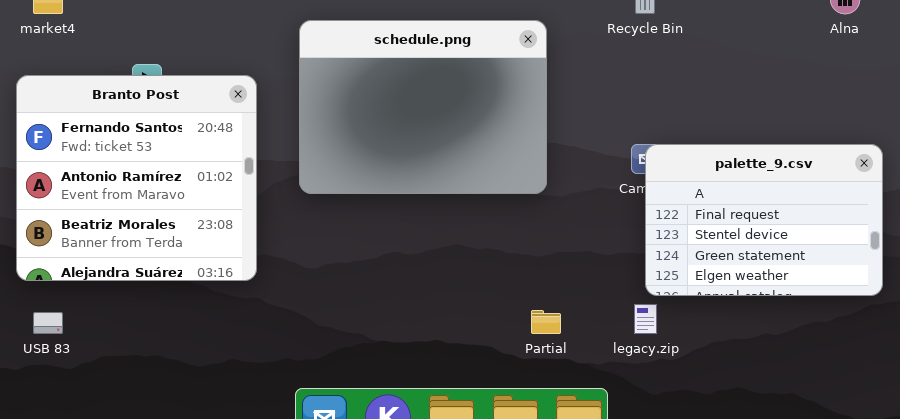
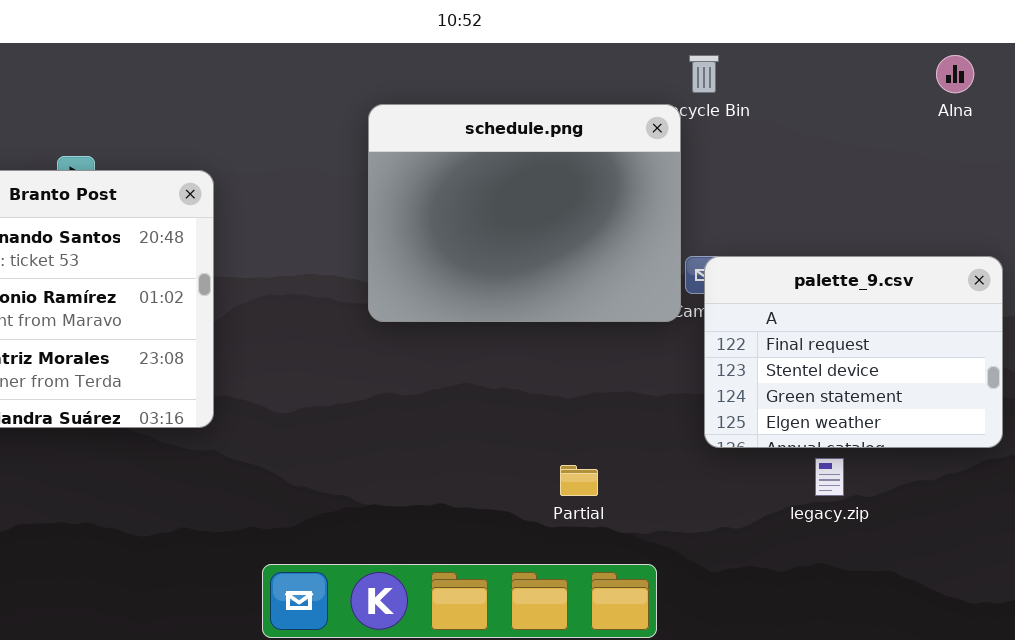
schedule.png: [299,20,547,194] -> [368,104,681,322], moved
legacy.zip: [634,304,657,334] -> [815,458,844,496], moved

